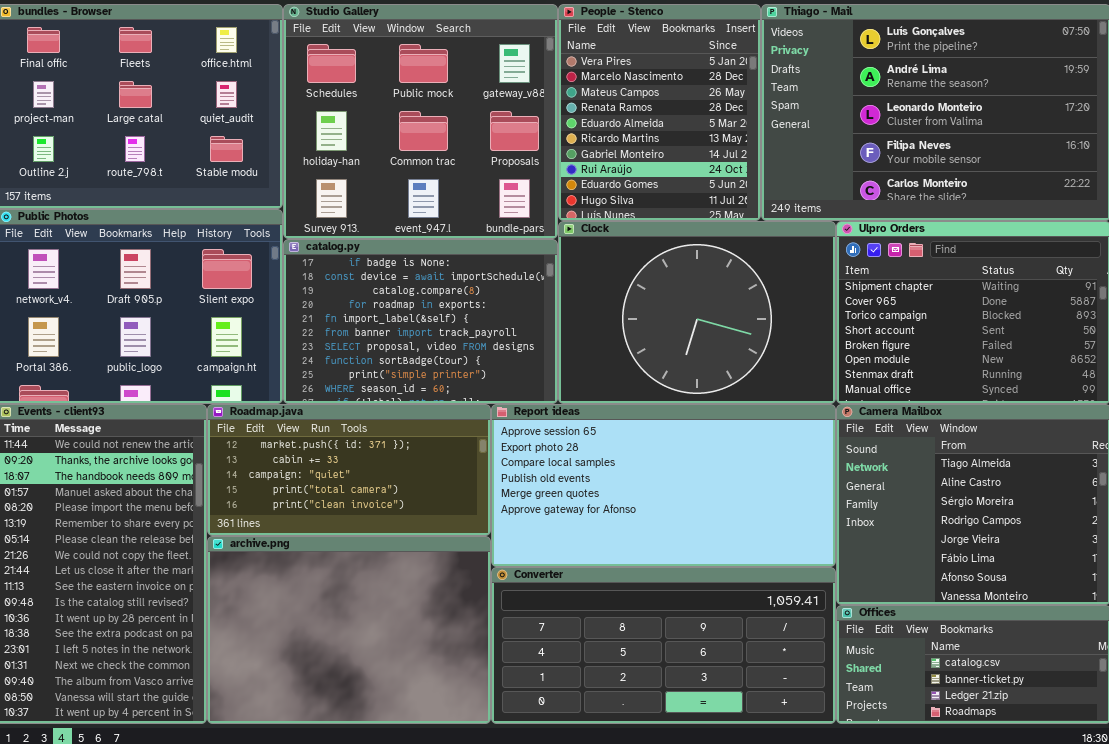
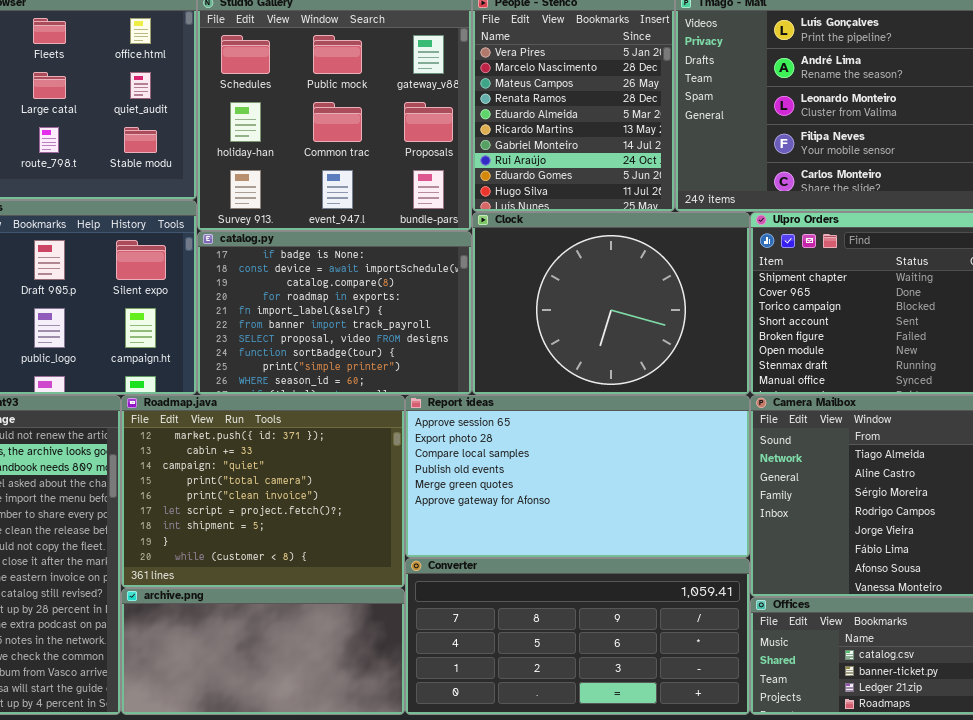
Roadmap.java: [207,404,491,536] -> [121,395,405,588], resized
archive.png: [207,536,491,724] -> [121,588,405,715], resized

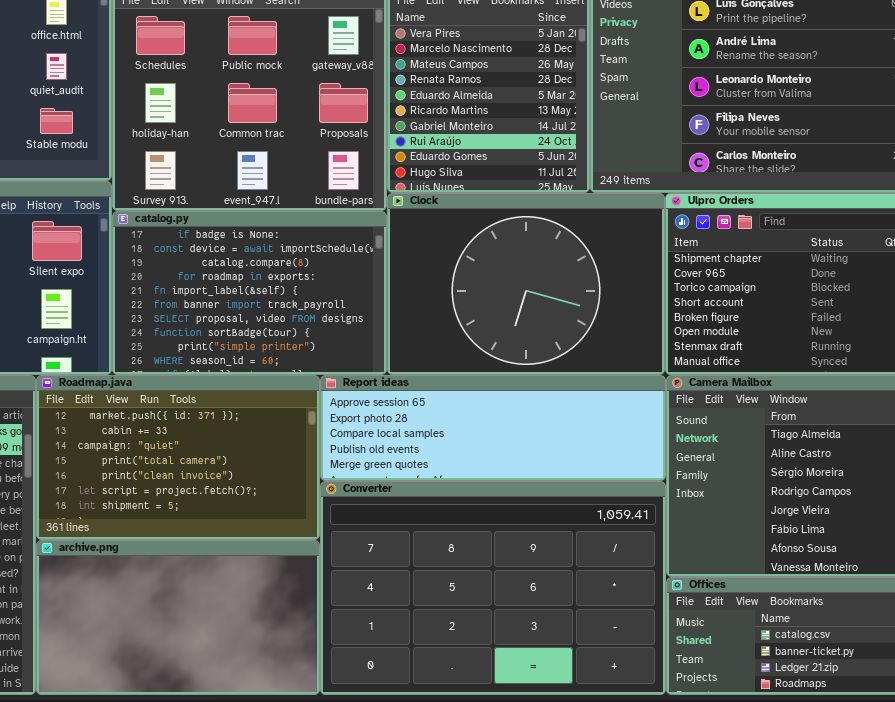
Roadmap.java: [121,395,405,588] -> [36,375,320,540], resized
Report ideas: [405,395,750,558] -> [320,375,666,481], resized
Converter: [405,558,750,715] -> [320,481,666,695], resized
archive.png: [121,588,405,715] -> [36,540,320,695], resized

